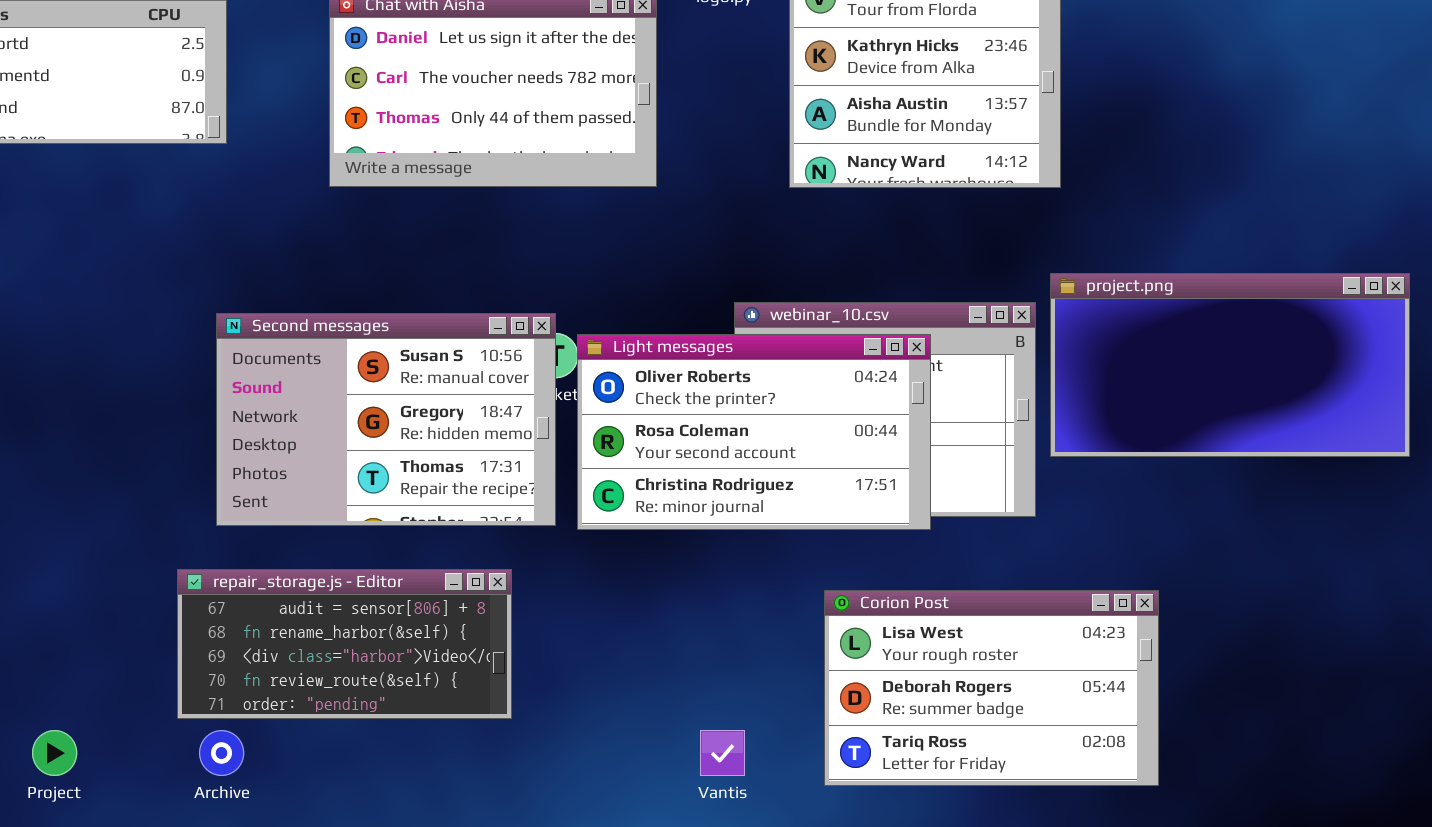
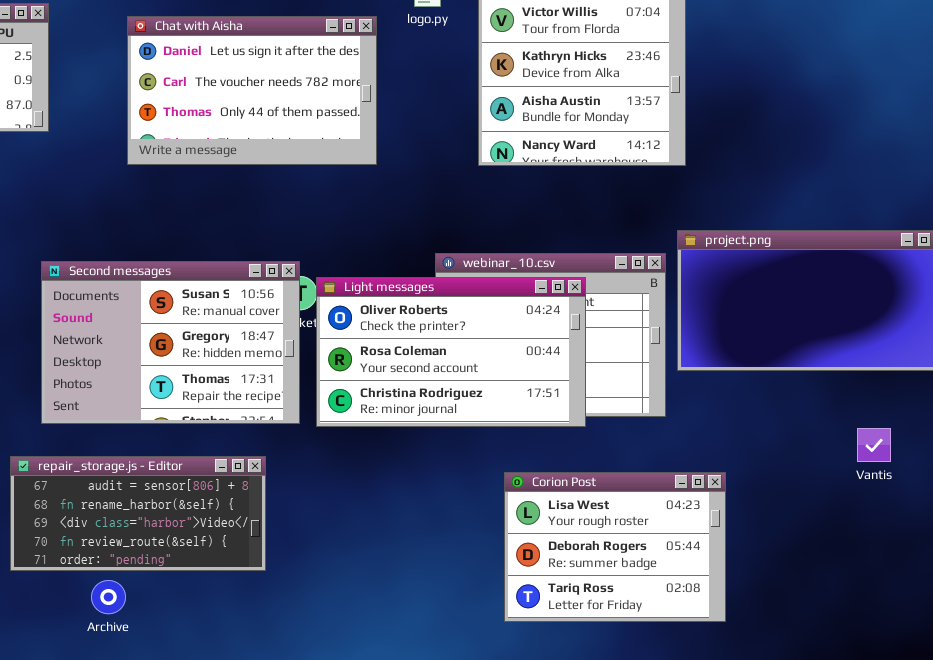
Corion Post: [824,590,1159,786] -> [504,472,726,622], resized
Archive: [199,730,244,776] -> [91,580,126,614], moved
Vantis: [700,730,745,776] -> [857,428,891,462], moved

